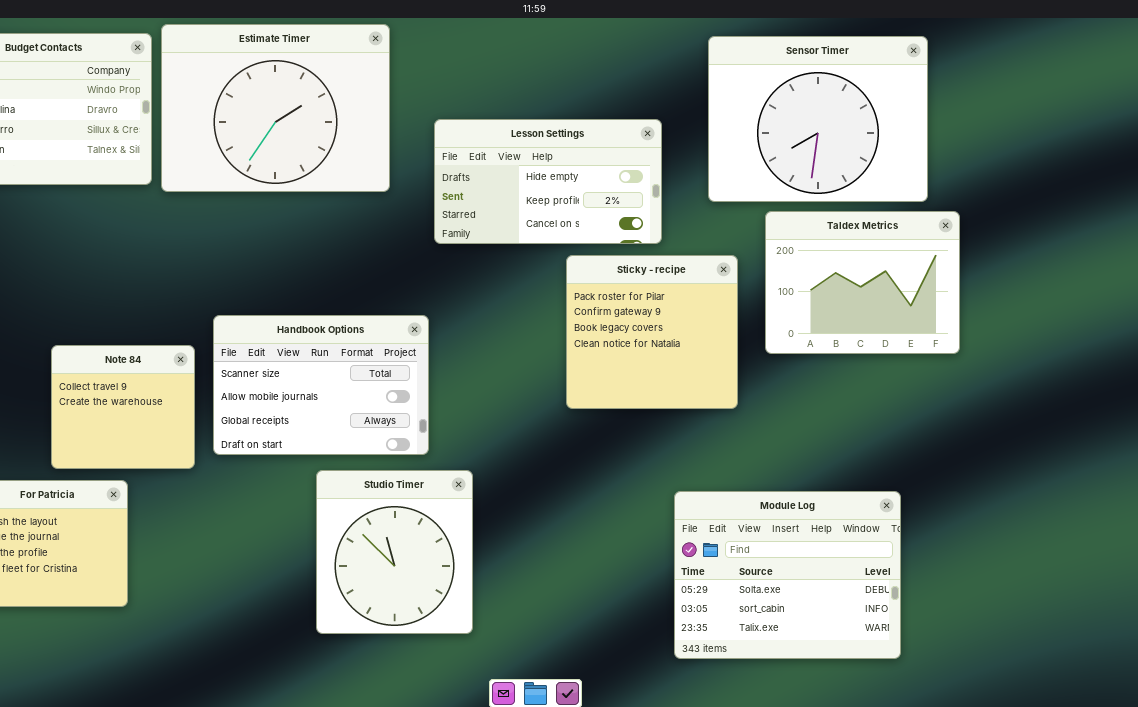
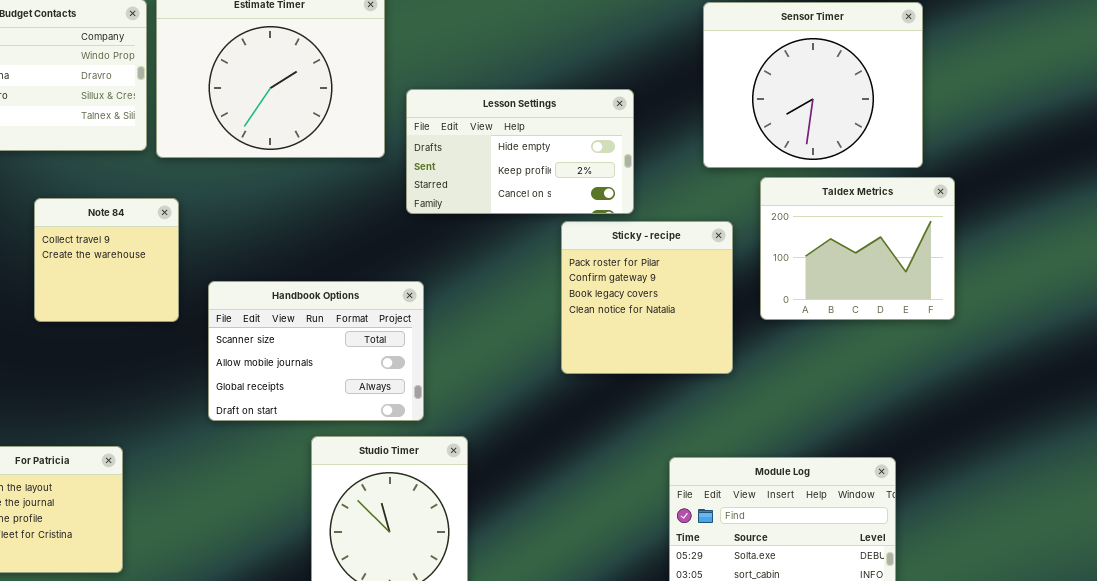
Lesson Settings: [434,119,662,244] -> [406,89,634,214], moved
Note 84: [51,345,195,469] -> [34,198,179,322], moved

